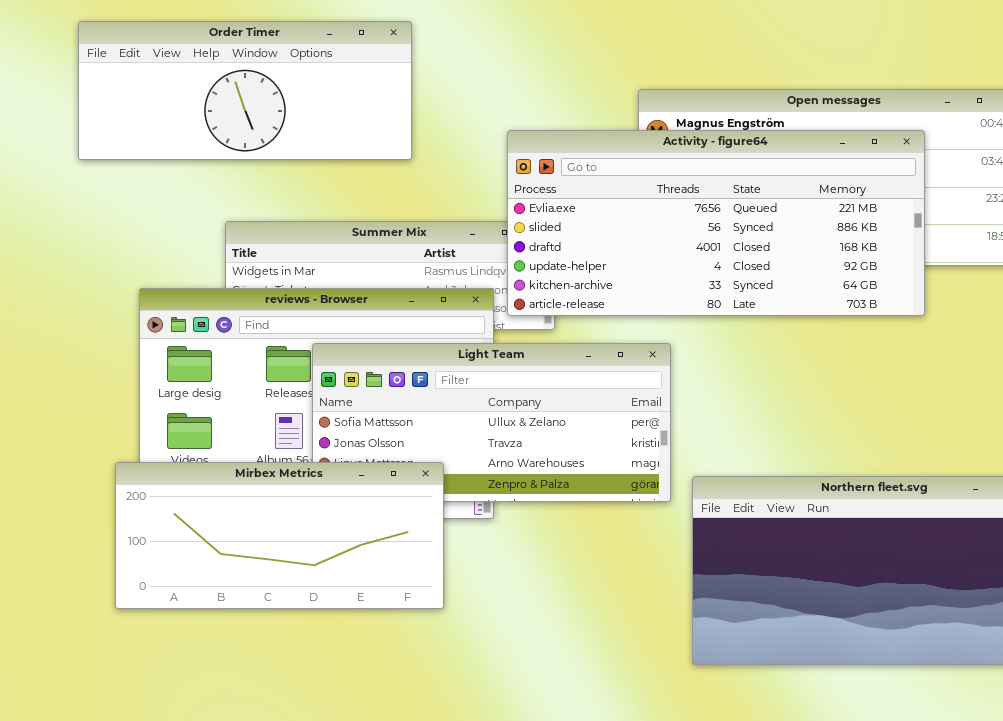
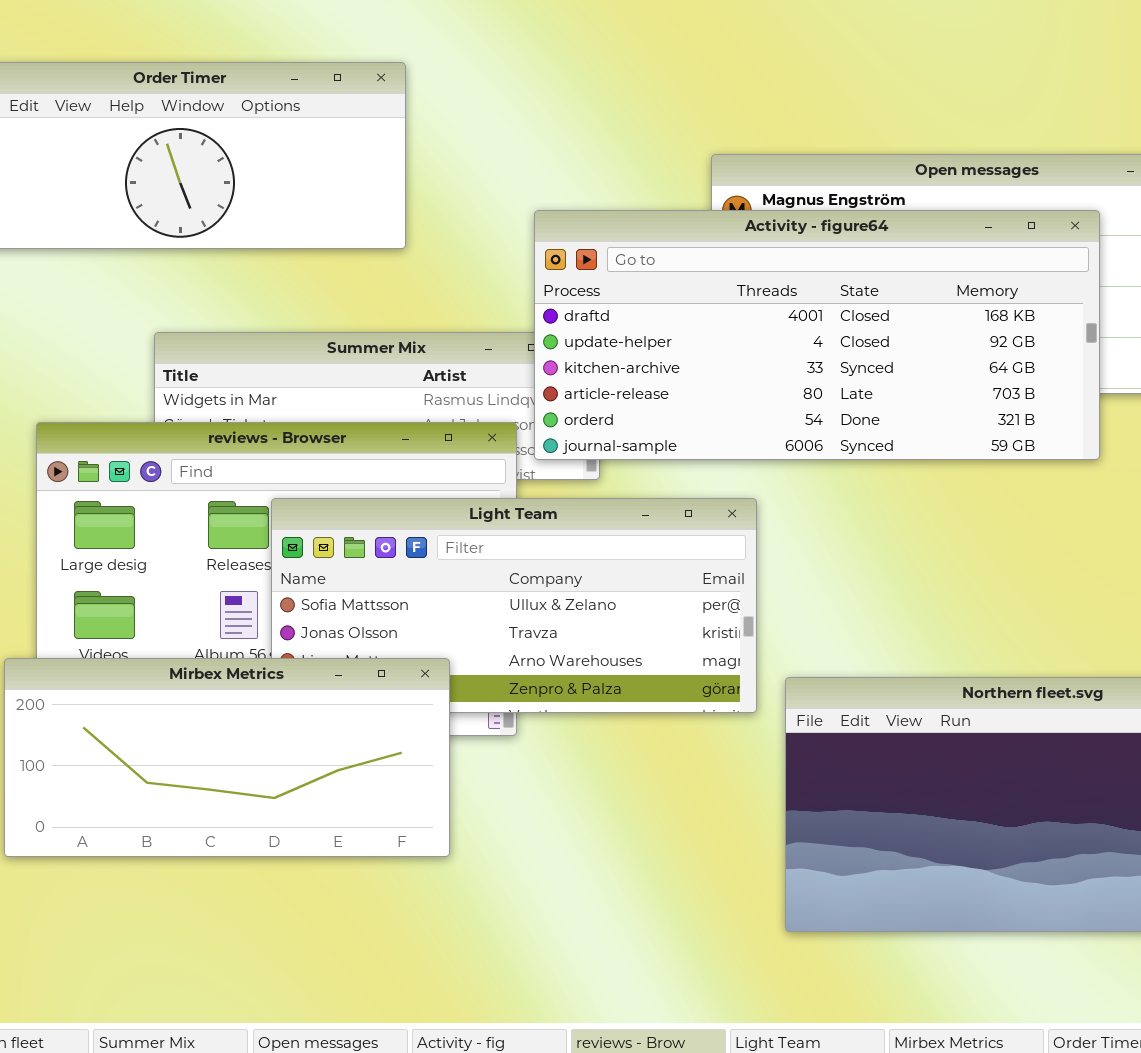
Activity - figure64: [507,130,925,316] -> [534,210,1100,460], scrolled down 2 rows

